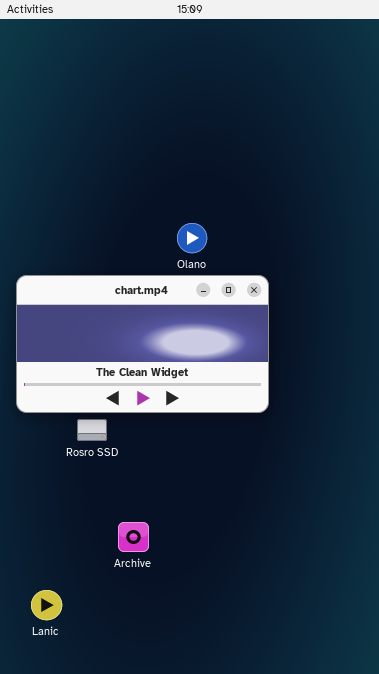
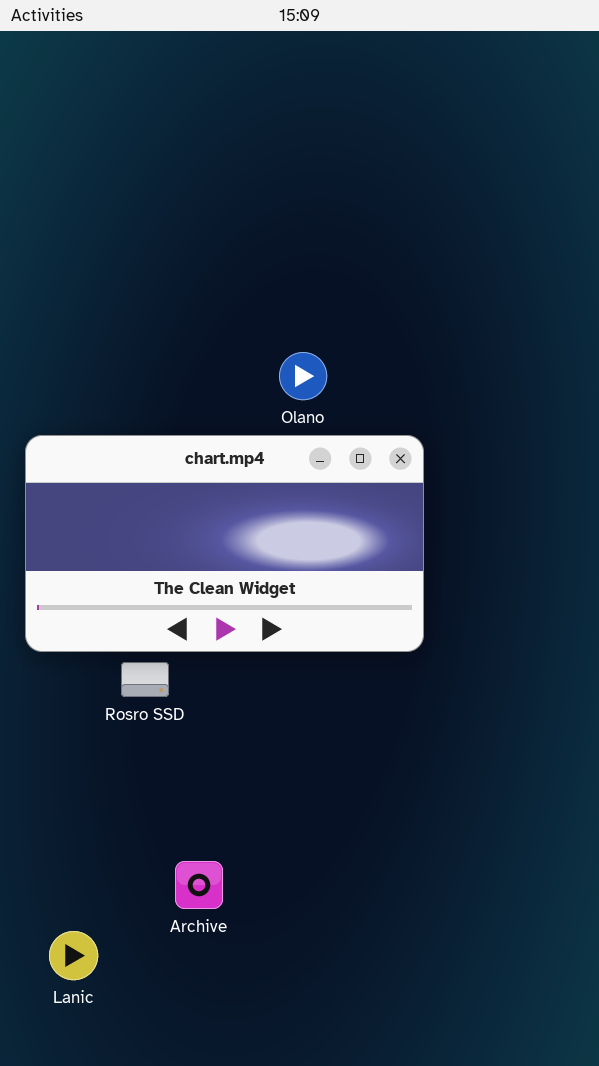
Archive: [118,522,149,552] -> [175,861,223,909], moved

